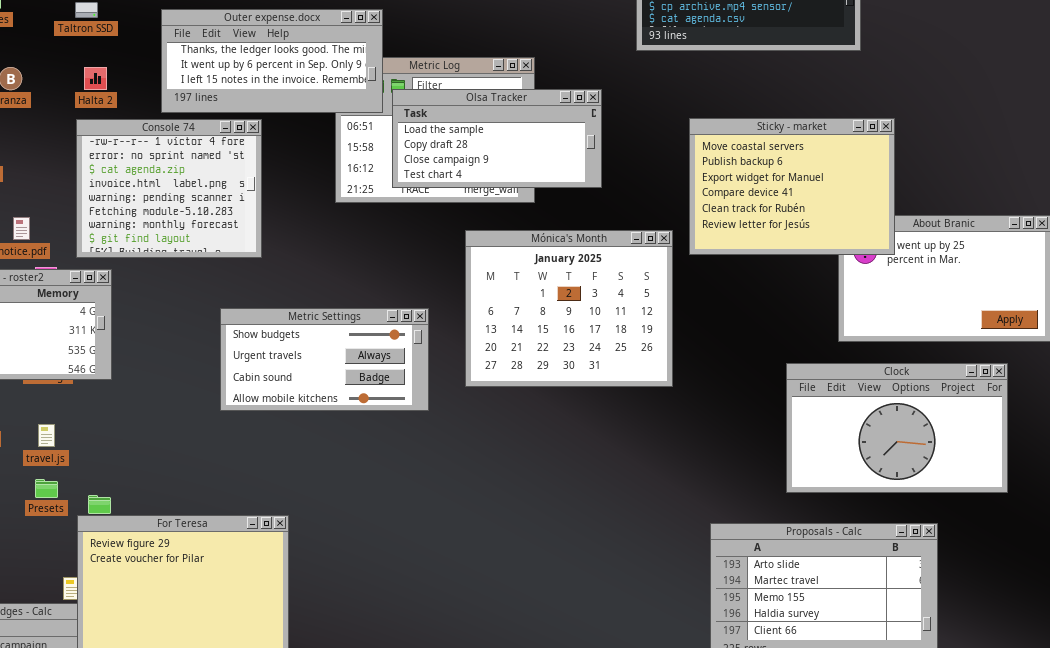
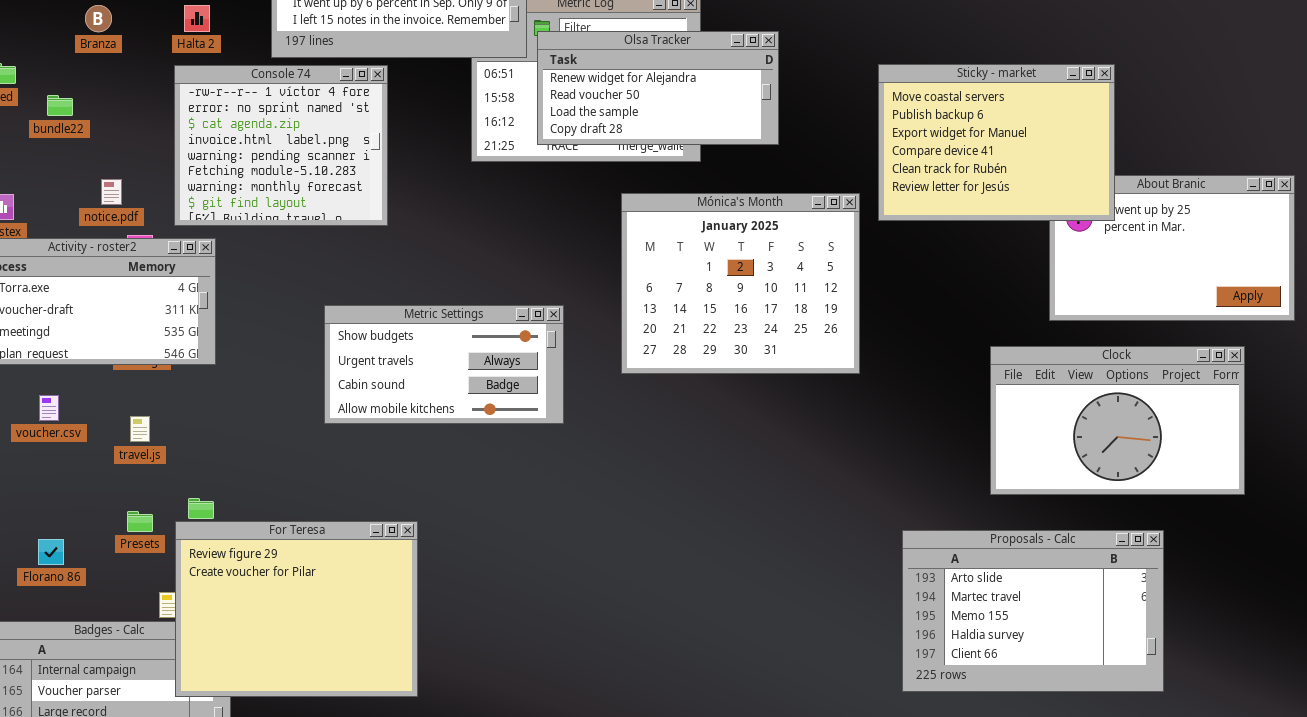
Olsa Tracker: [392,89,602,188] -> [537,31,779,145], scrolled up 2 rows
Metric Settings: [220,308,429,411] -> [324,305,564,424], moved
Presets: [35,479,58,498] -> [127,511,153,532], moved

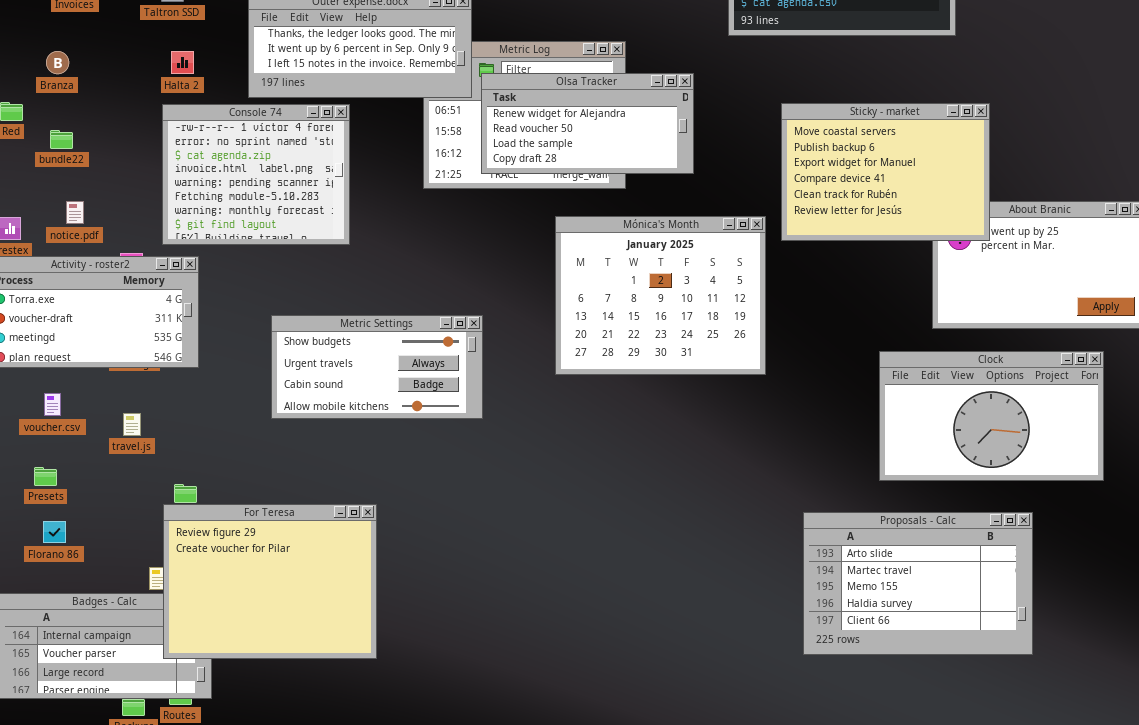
Branza: [85,5,112,32] -> [46,51,69,74], moved
notice.pdf: [101,179,122,205] -> [66,201,84,224], moved
Metric Settings: [324,305,564,424] -> [271,315,483,419], moved
Presets: [127,511,153,532] -> [34,467,57,486], moved

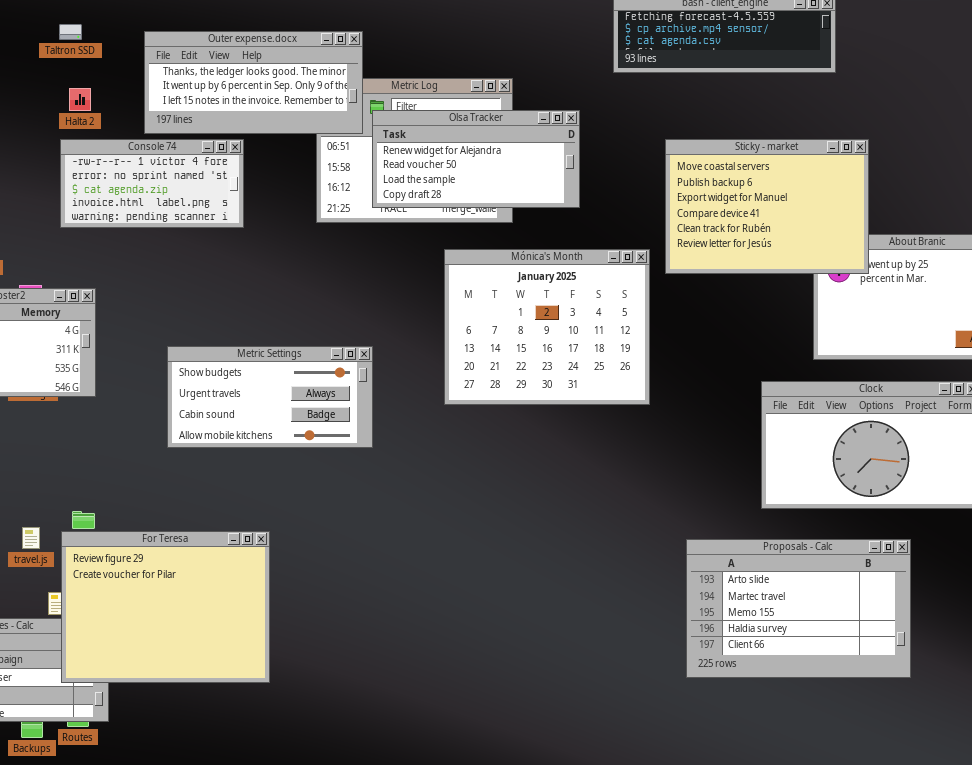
Console 74: [162,104,350,245] -> [60,139,244,228], resized
travel.js: [123,413,141,436] -> [22,527,40,549], moved

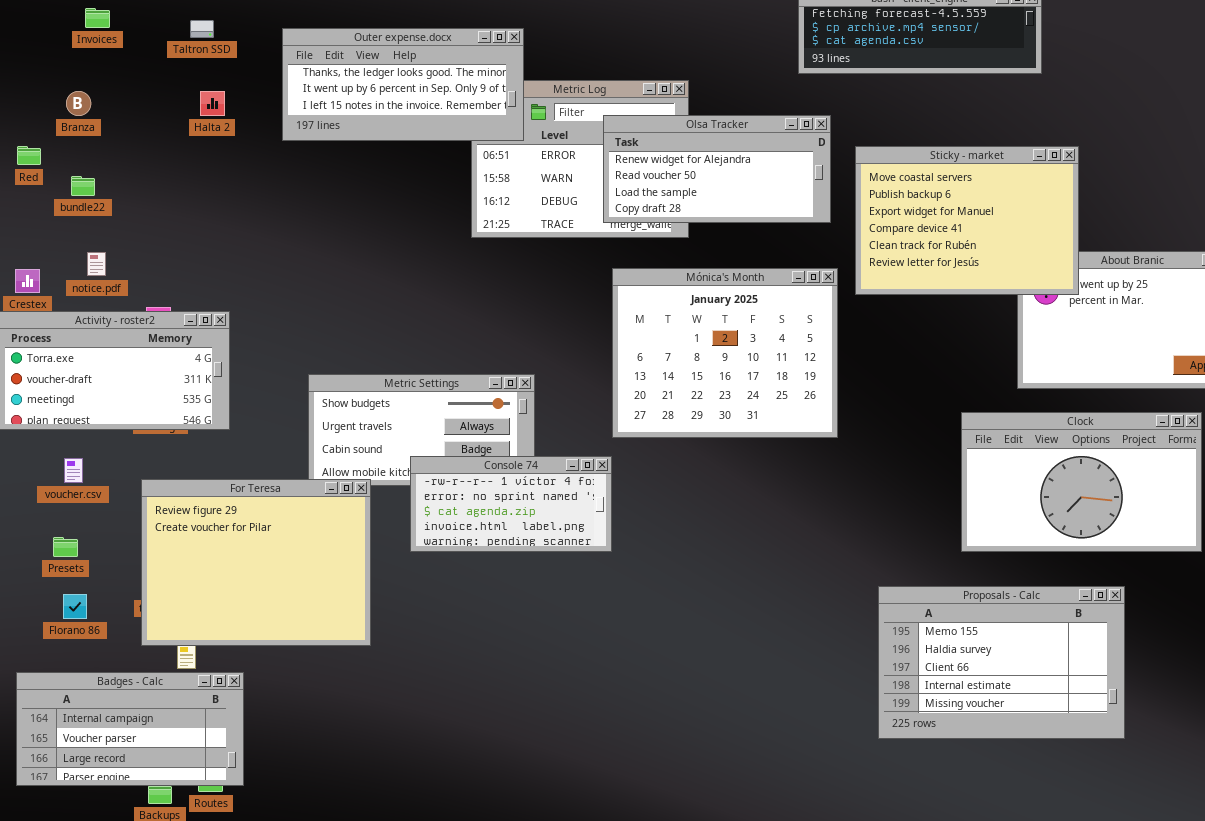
Olsa Tracker: [372,110,580,208] -> [603,115,831,223], moved
Console 74: [60,139,244,228] -> [410,456,612,552], moved
For Teresa: [61,531,270,683] -> [141,479,371,646], moved
Proposals - Calc: [686,539,911,678] -> [878,586,1125,739], scrolled down 2 rows

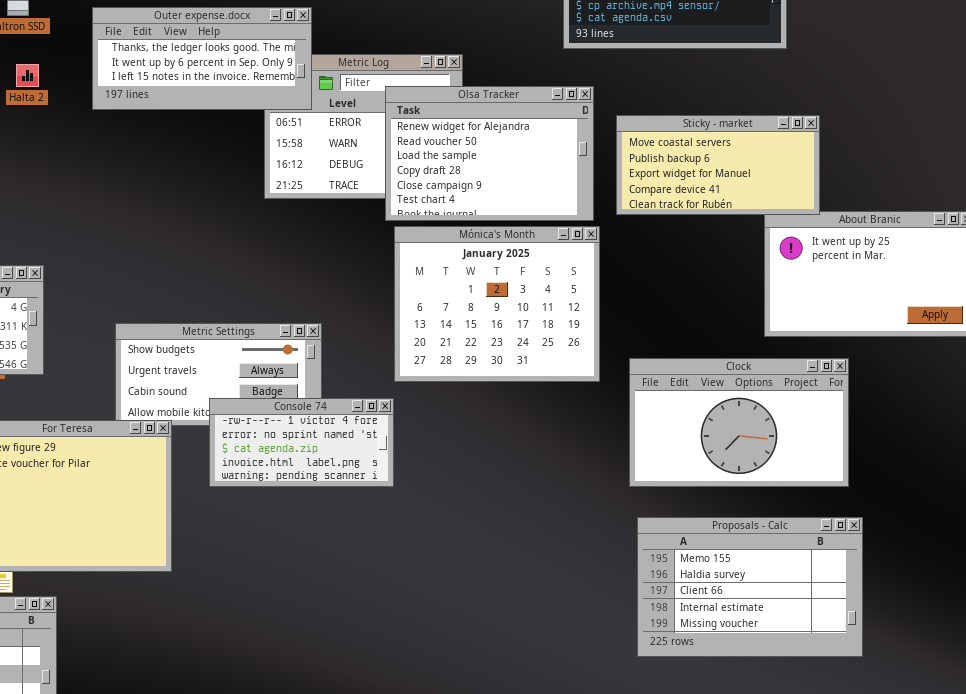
Olsa Tracker: [603,115,831,223] -> [385,86,594,221], resized
Sticky - market: [855,146,1079,295] -> [616,115,820,215], resized
Clock: [961,412,1202,552] -> [629,358,849,487], moved

